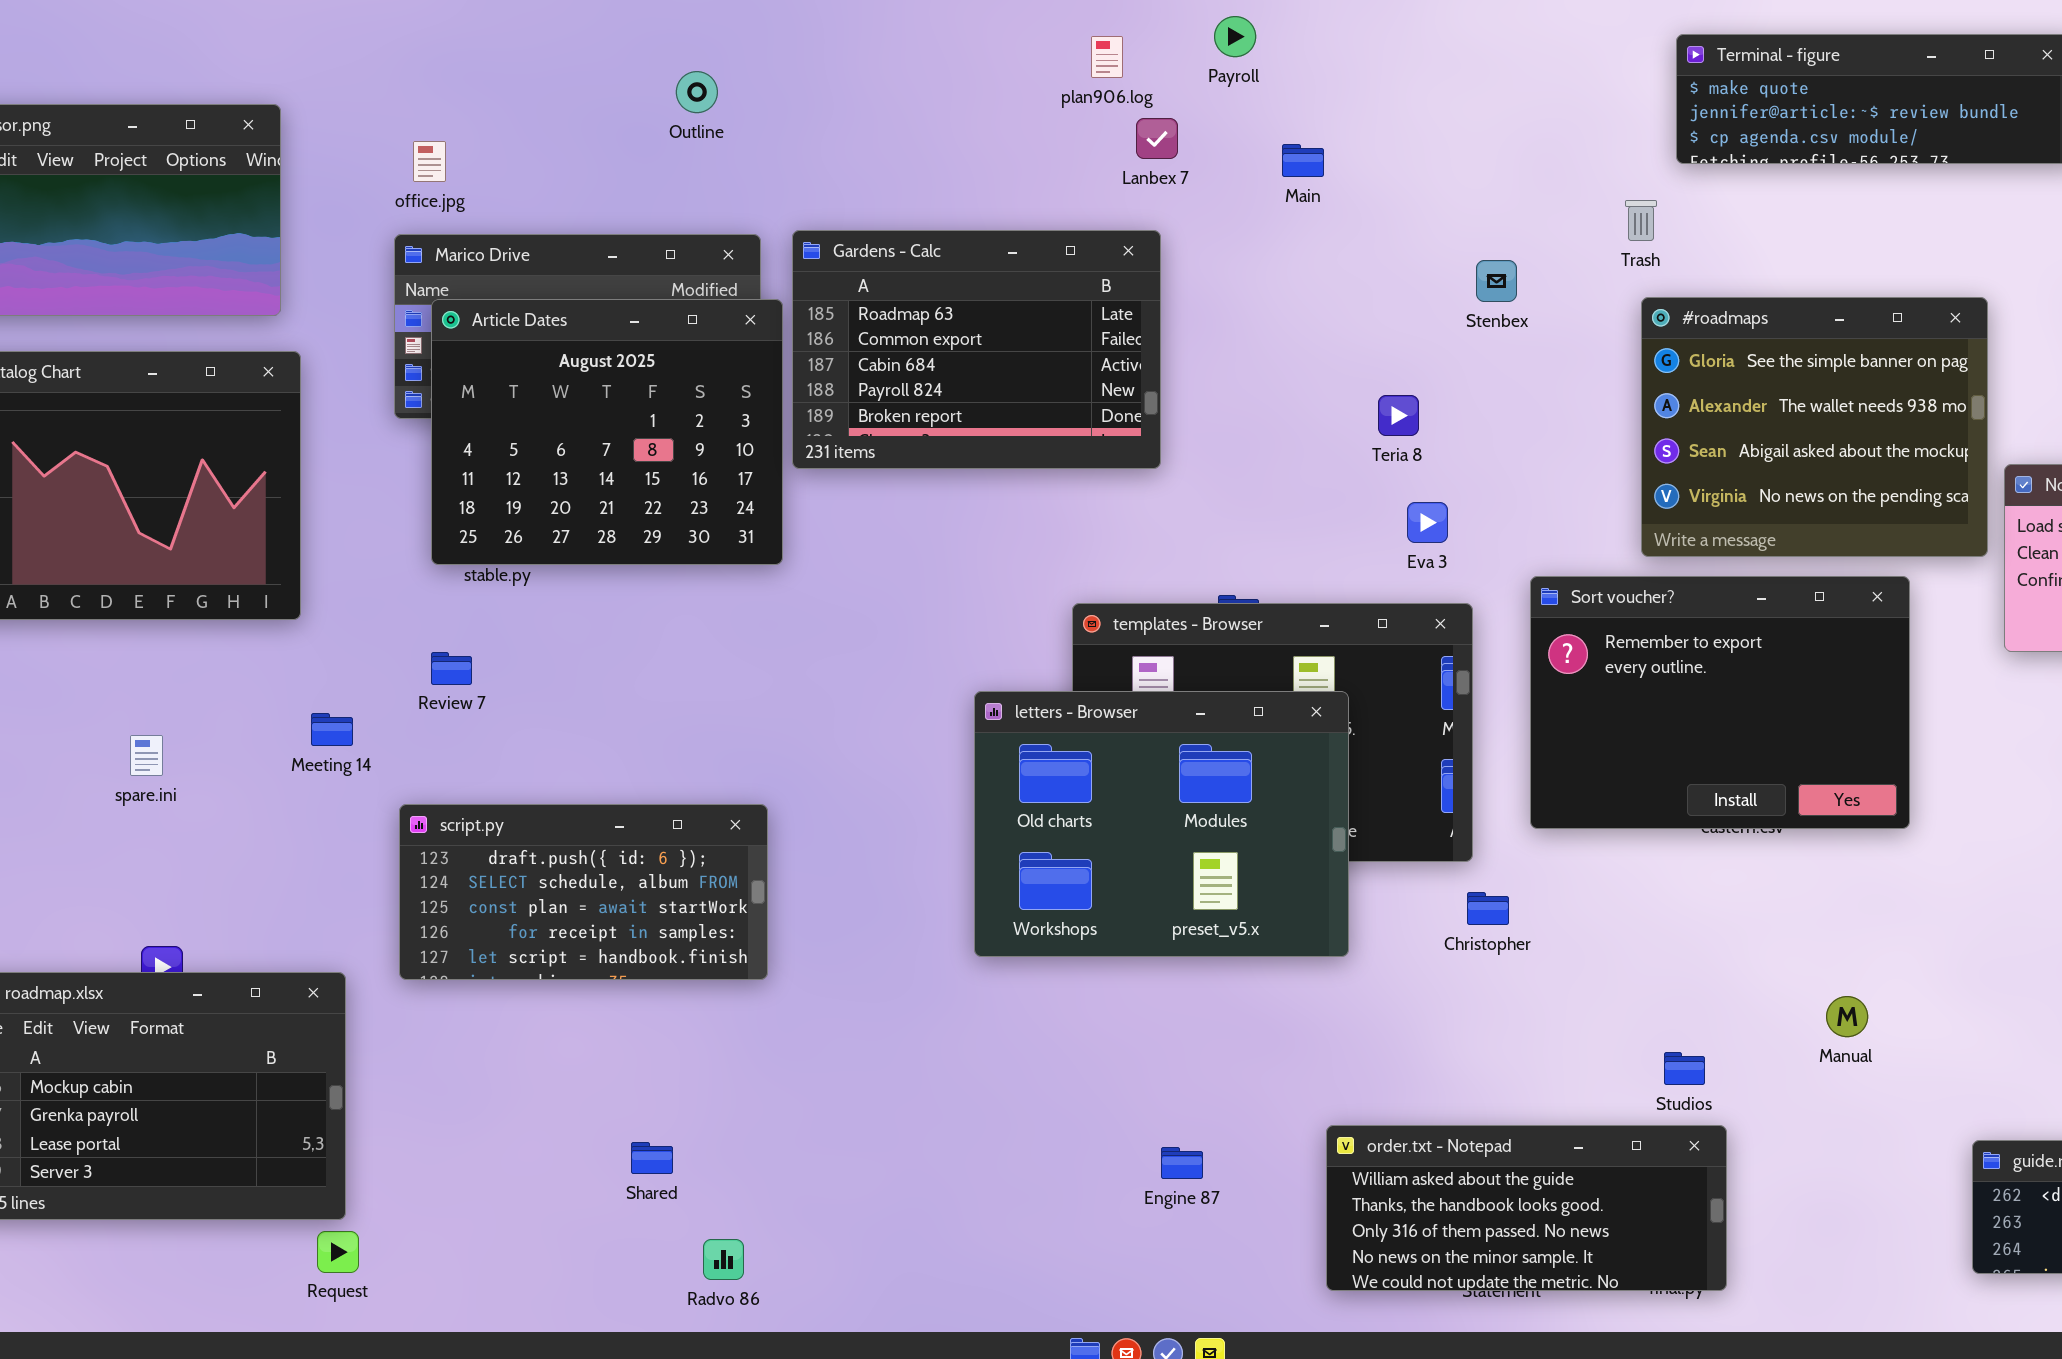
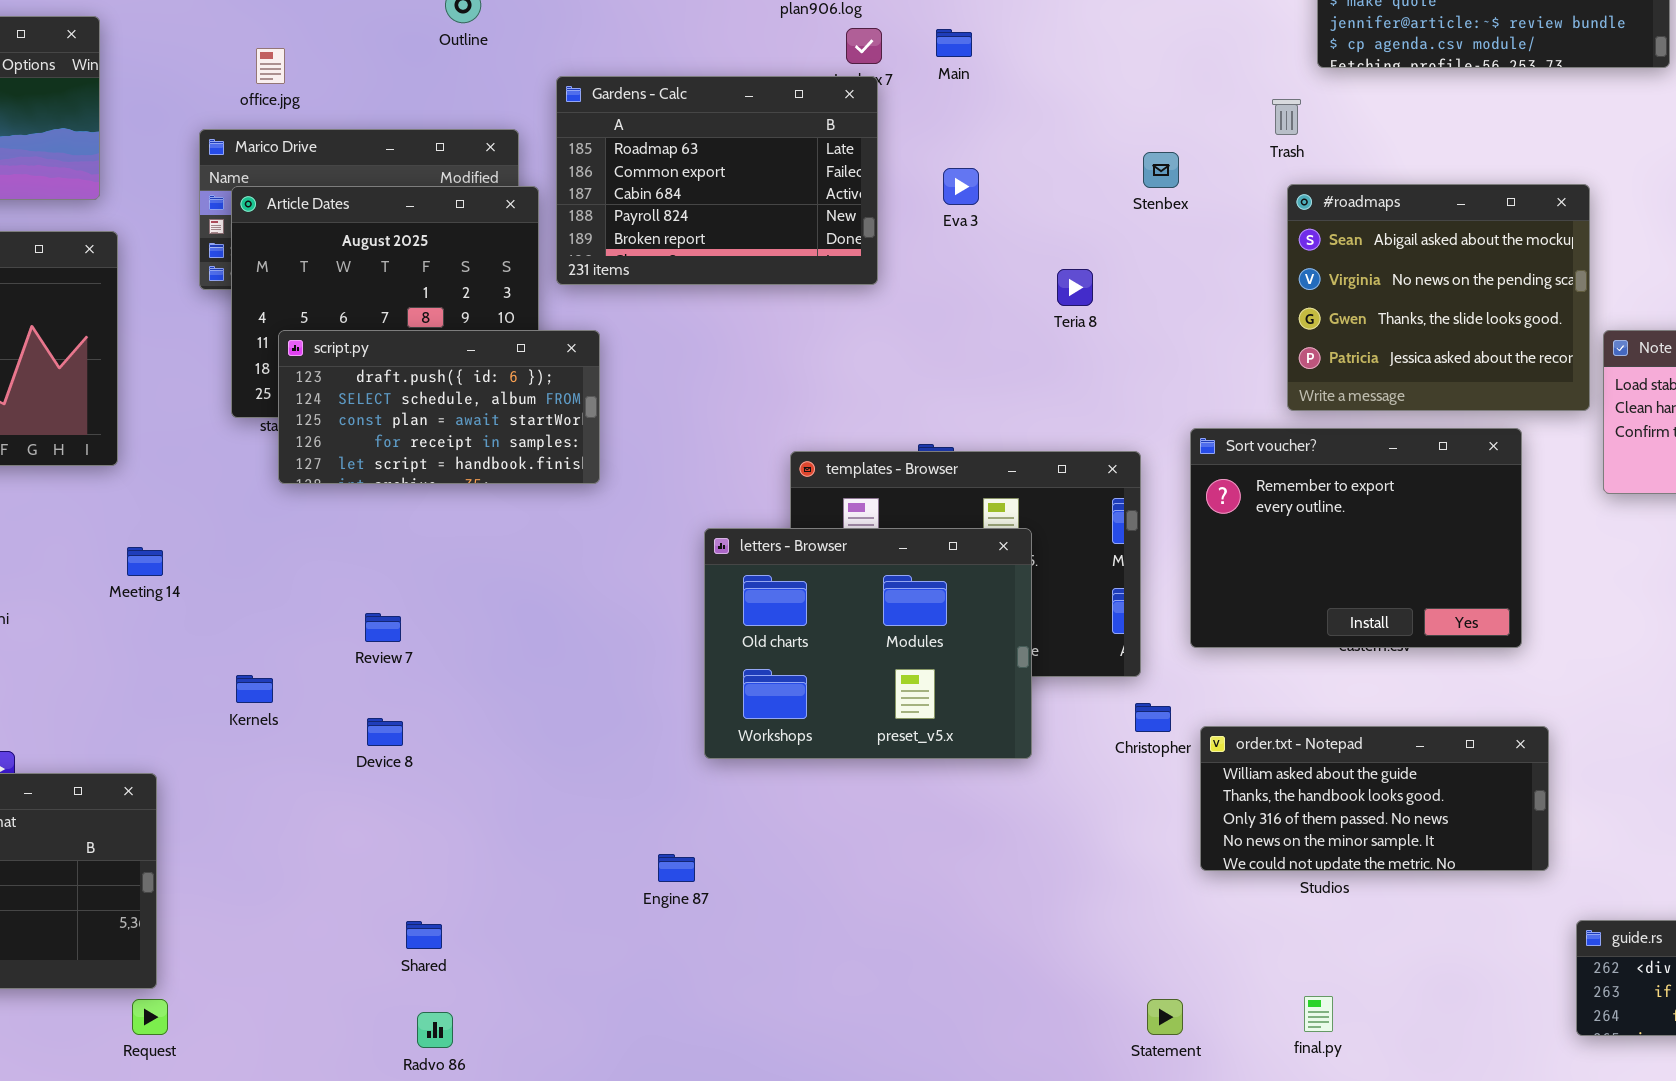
office.jpg: [413,141,446,182] -> [256,48,285,84], moved
Main: [1282,144,1324,177] -> [936,29,972,57], moved
Gardens - Calc: [792,230,1161,469] -> [556,76,878,285], moved
#roadmaps: [1641,297,1988,557] -> [1287,184,1590,411], scrolled down 2 rows
Eva 3: [1407,502,1448,543] -> [943,168,979,205], moved
Review 7: [431,652,472,685] -> [365,613,401,642], moved
script.py: [399,804,768,980] -> [278,330,600,484], moved
order.txt - Notepad: [1326,1125,1727,1291] -> [1200,726,1549,871], moved
Engine 87: [1161,1147,1203,1179] -> [658,854,695,882], moved
Radvo 86: [703,1239,744,1280] -> [417,1012,453,1048], moved

